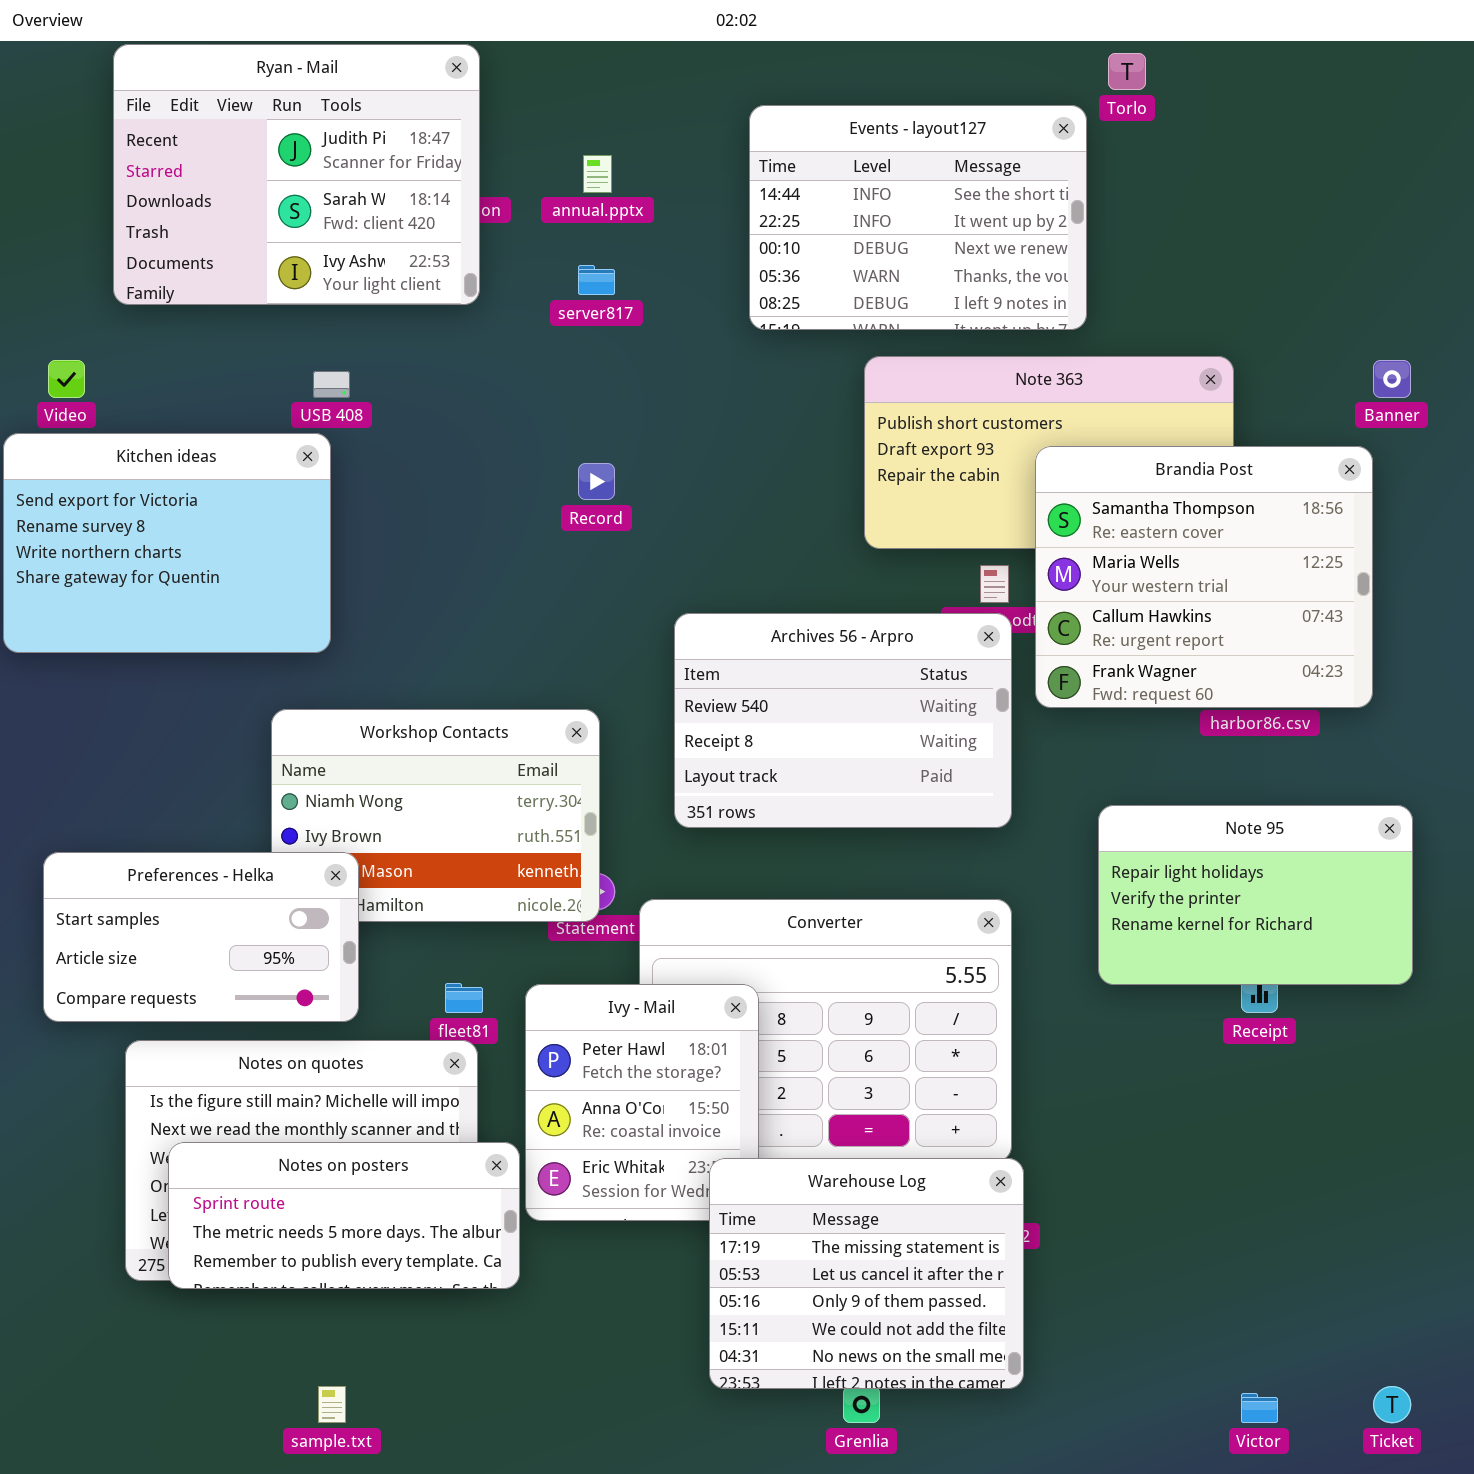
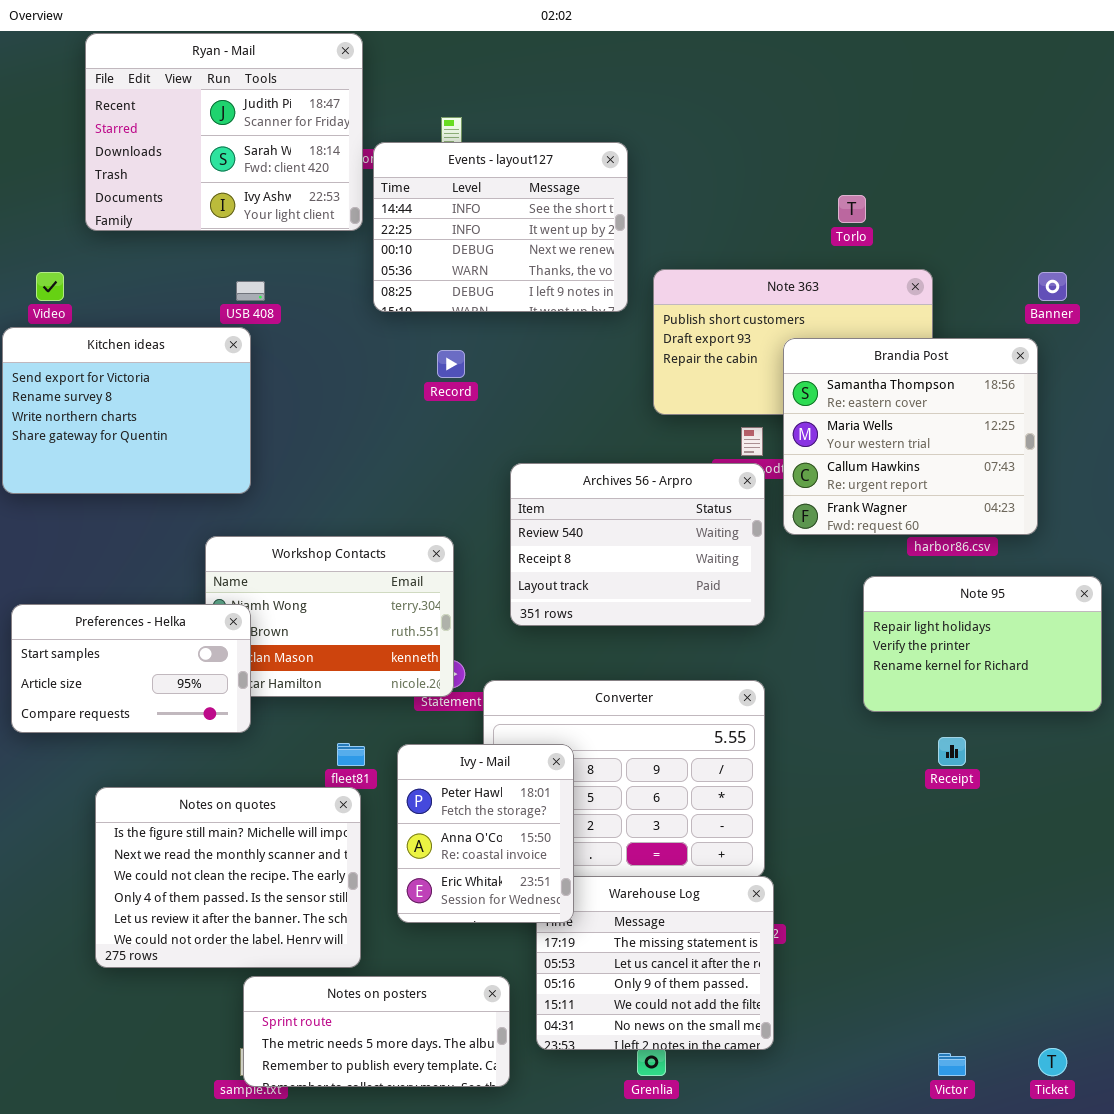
Torlo: [1108,53,1146,90] -> [838,195,866,223], moved
Events - layout127: [749,105,1087,330] -> [373,142,628,312], moved
Note 95: [1098,805,1413,985] -> [863,576,1102,712], moved
Preferences - Helka: [43,852,359,1022] -> [11,604,251,733], moved
Ivy - Mail: [525,984,759,1221] -> [397,744,574,923], raised
Notes on posters: [168,1142,520,1289] -> [243,976,510,1087], moved

